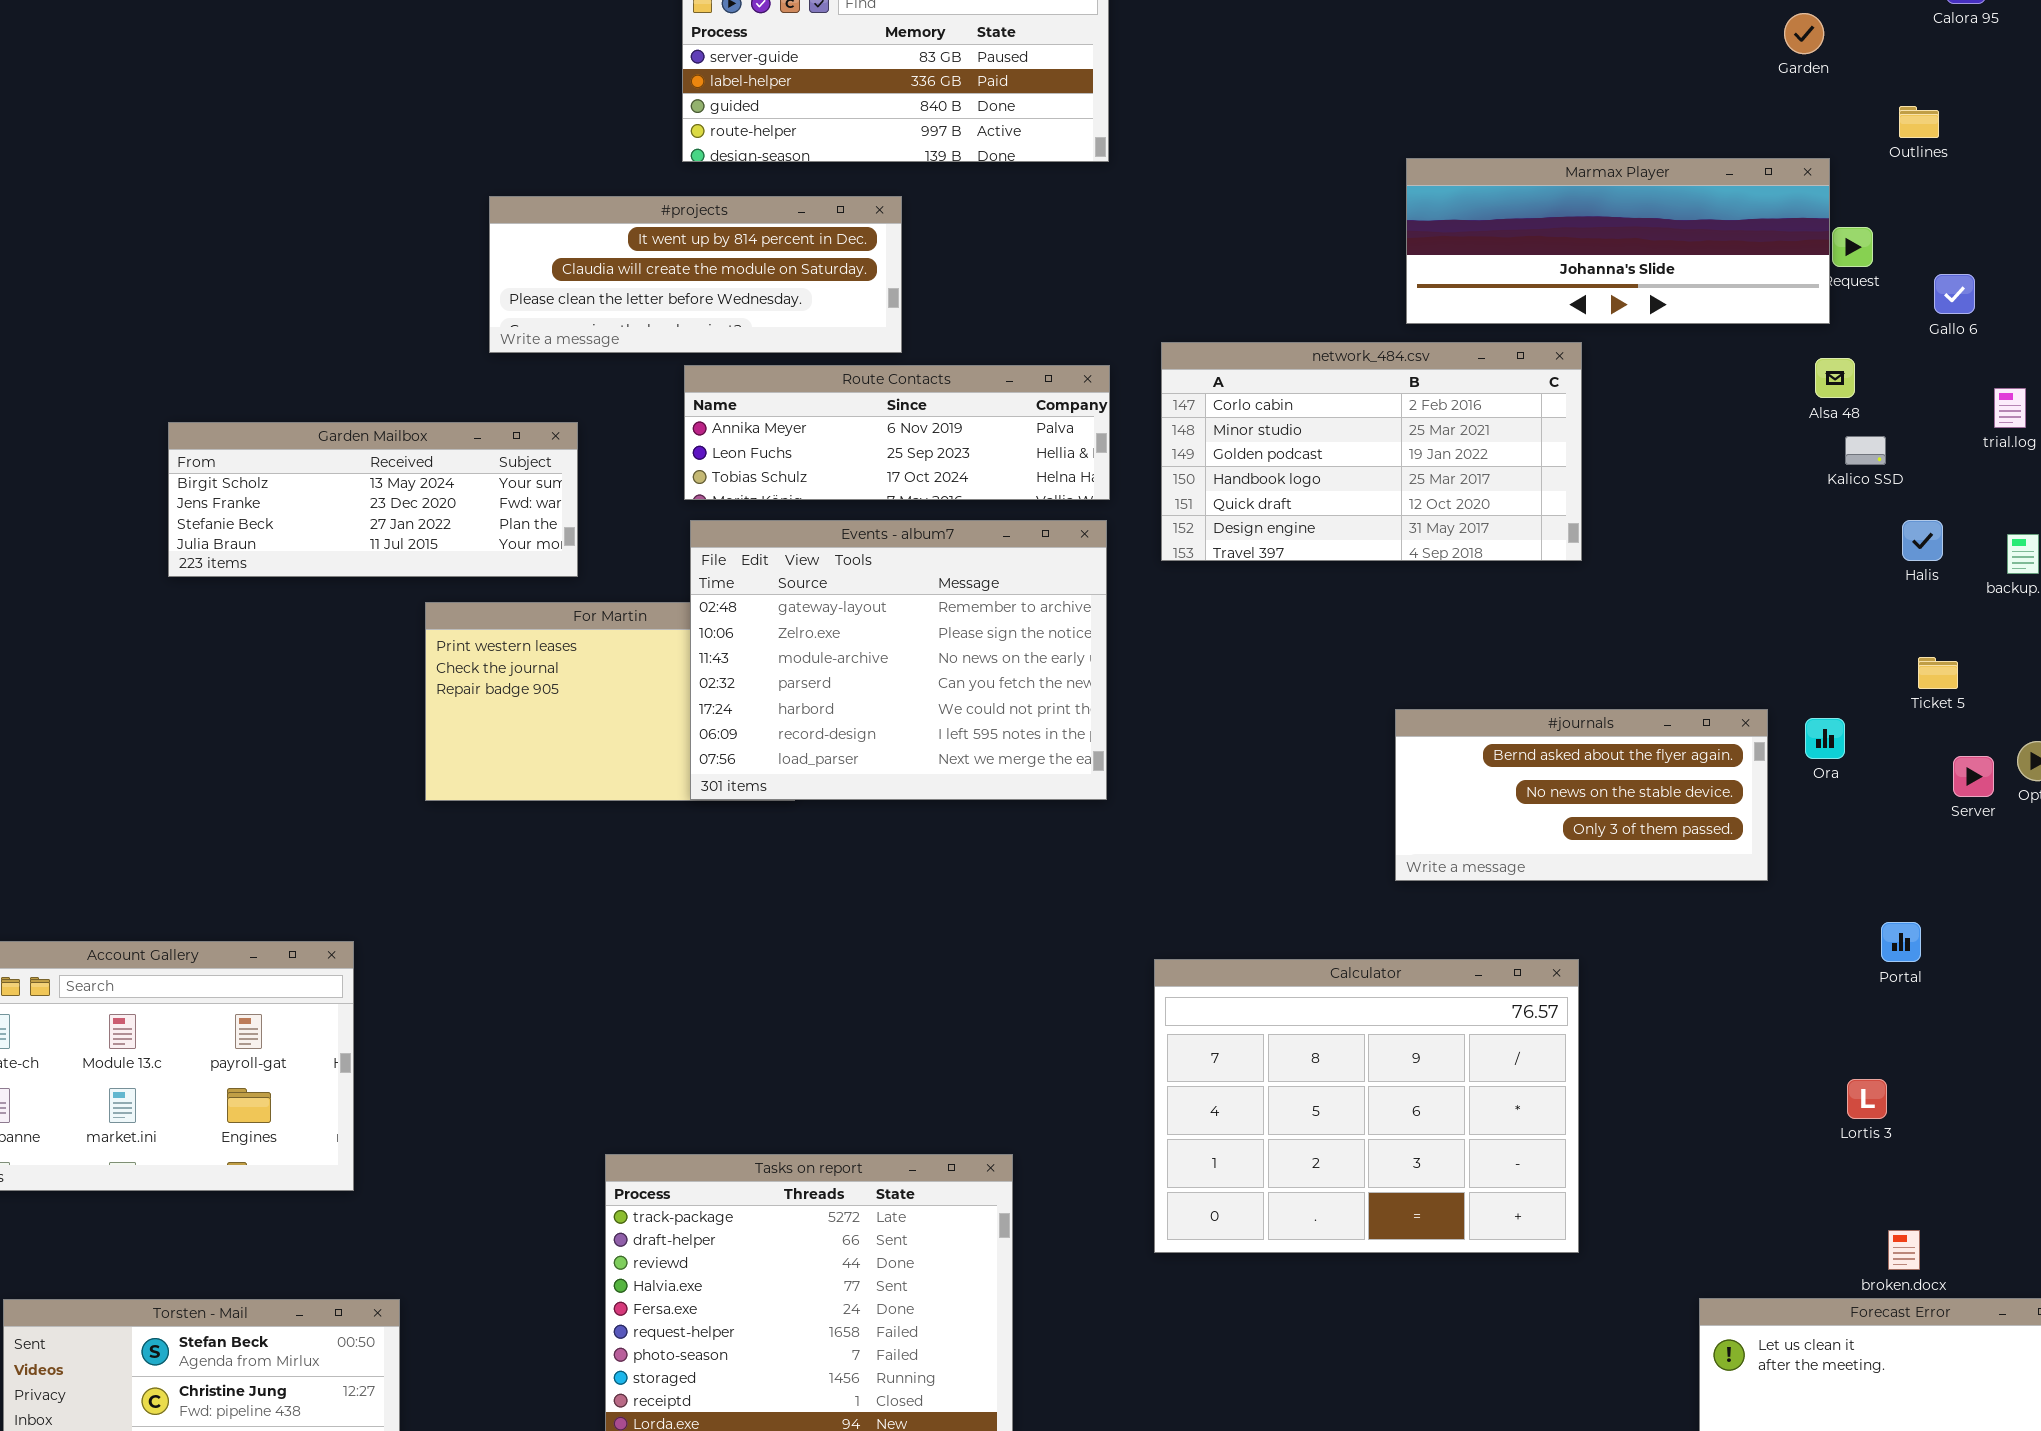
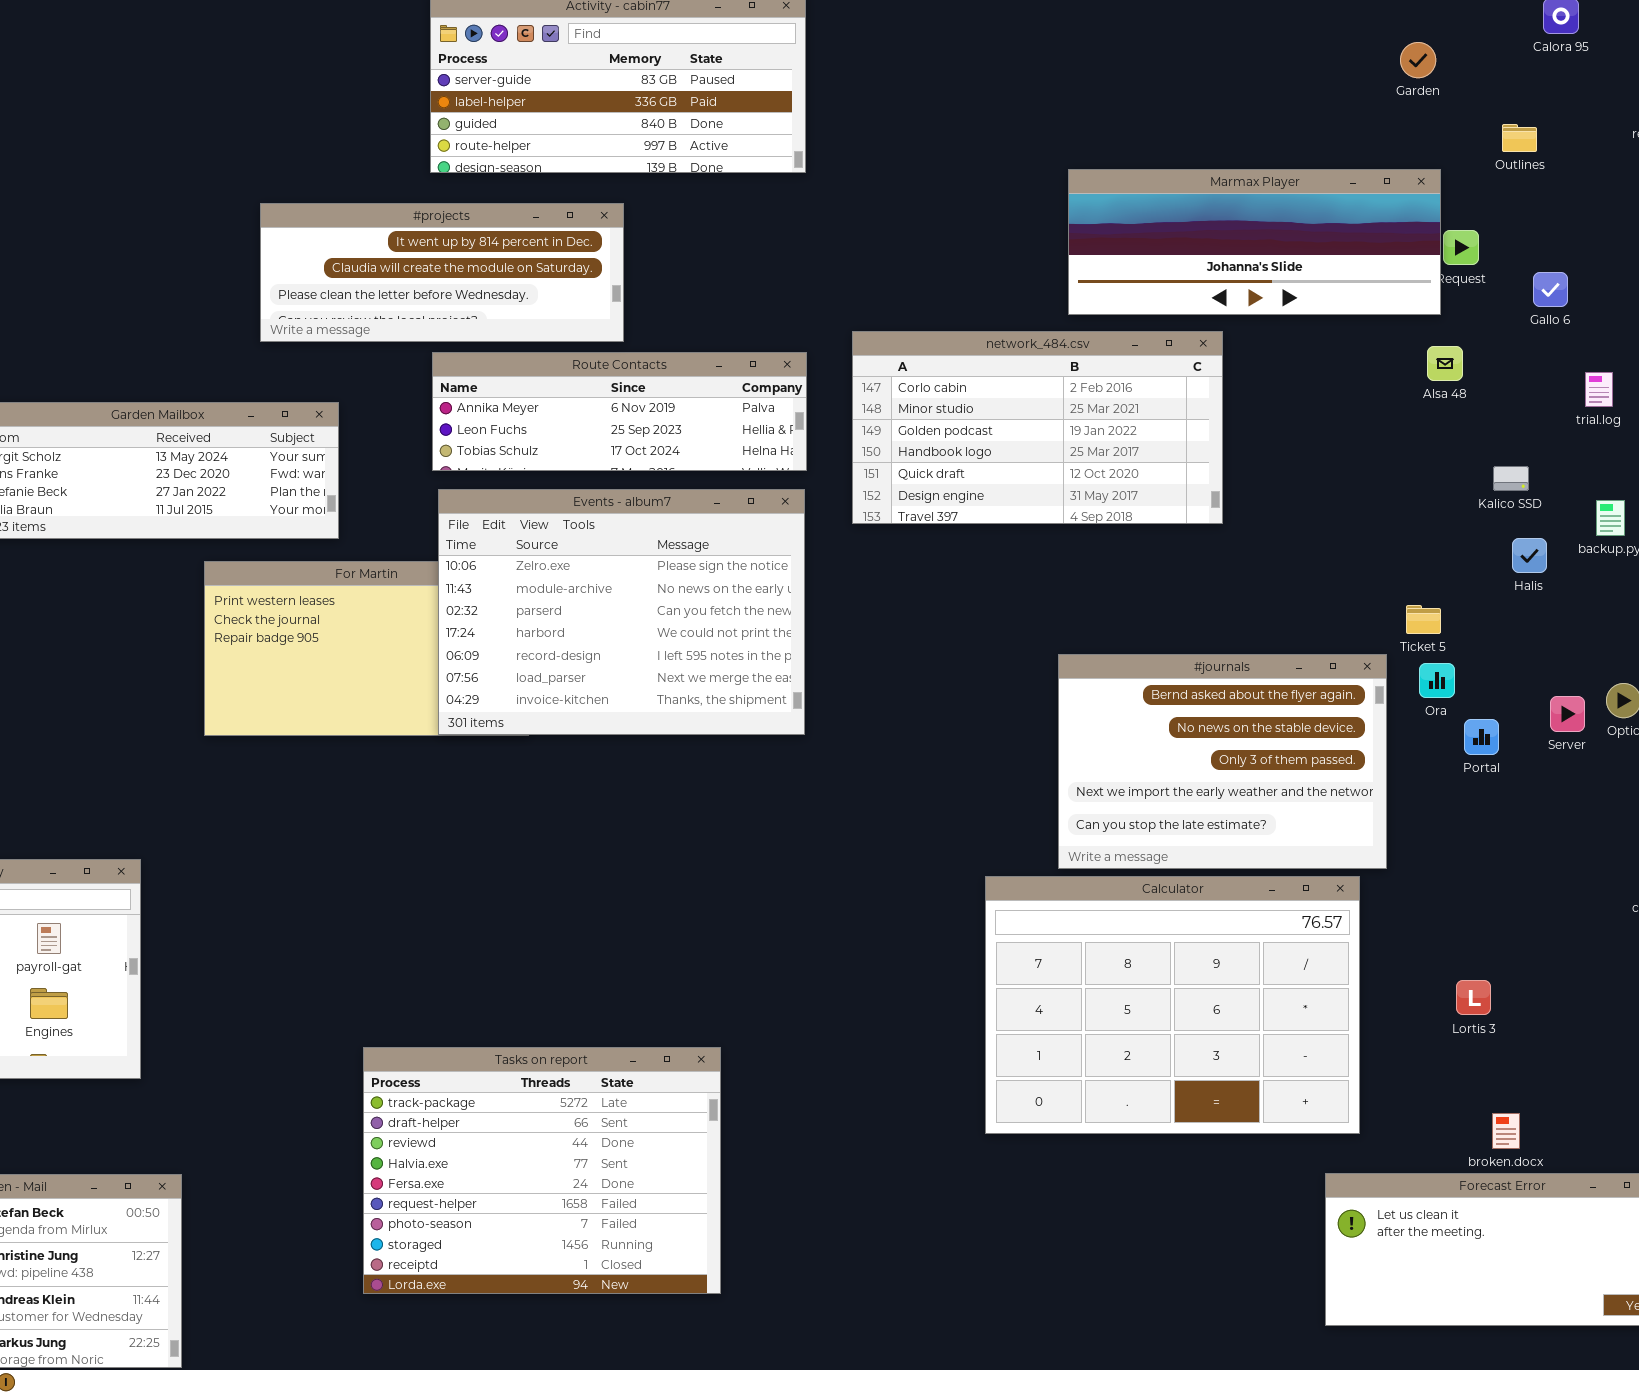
Kalico SSD: [1845,436,1886,465] -> [1493,466,1529,491], moved
Events - album7: [690,520,1107,800] -> [438,489,805,735], scrolled down 1 row
Halis: [1902,520,1943,561] -> [1512,538,1547,573], moved
Ticket 5: [1918,657,1958,689] -> [1406,605,1441,634], moved
#journals: [1395,709,1768,881] -> [1058,654,1387,869], resized
Portal: [1881,922,1921,962] -> [1464,719,1499,755], moved
Calculator: [1154,959,1579,1253] -> [985,876,1360,1134], moved

